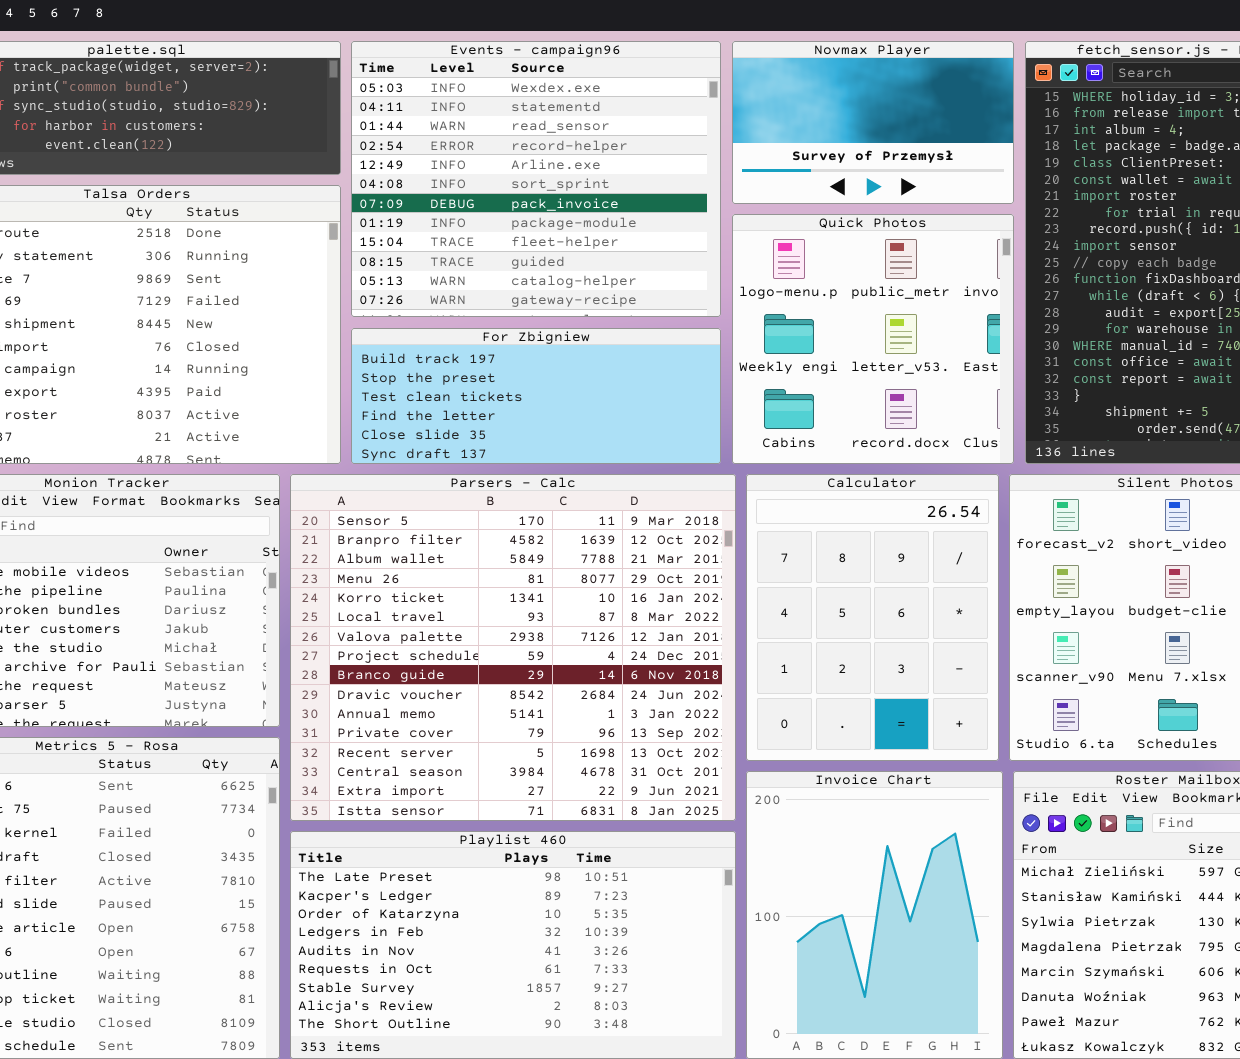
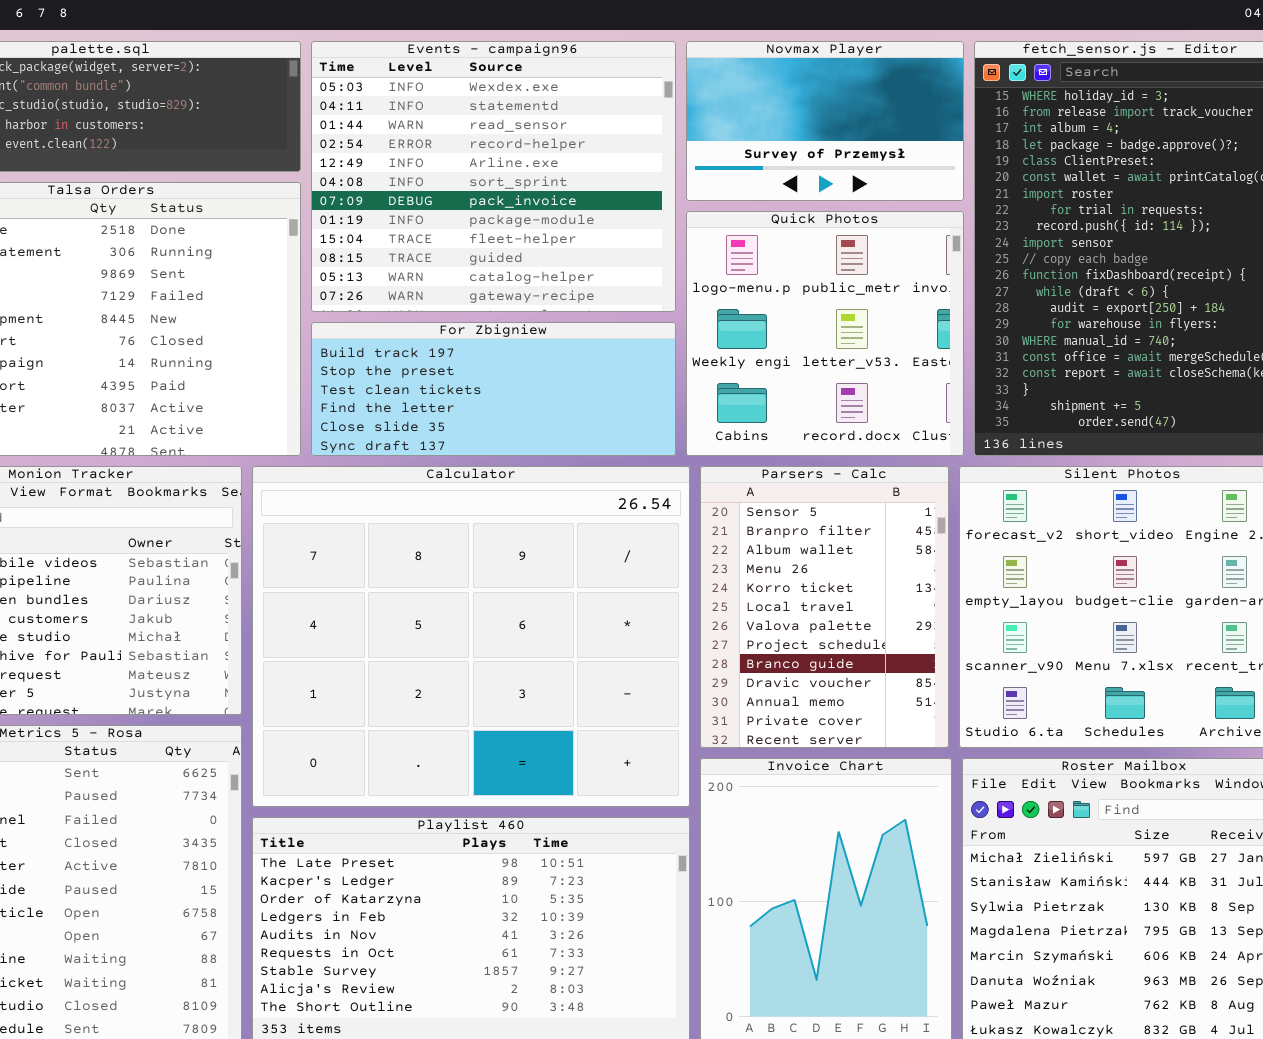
Parsers - Calc: [290,474,736,821] -> [700,466,949,748], moved, resized
Calculator: [746,474,999,761] -> [252,466,690,807], moved, resized

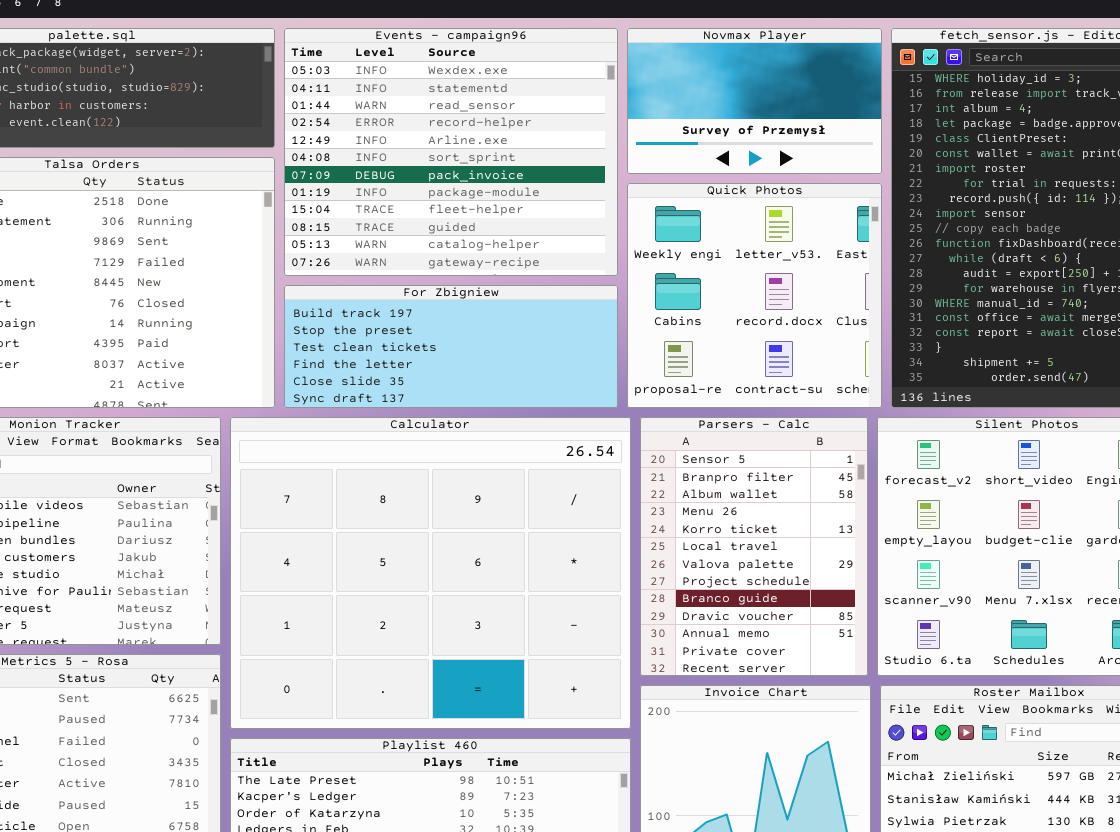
Quick Photos: [686,211,964,456] -> [627,183,882,408], scrolled down 1 row

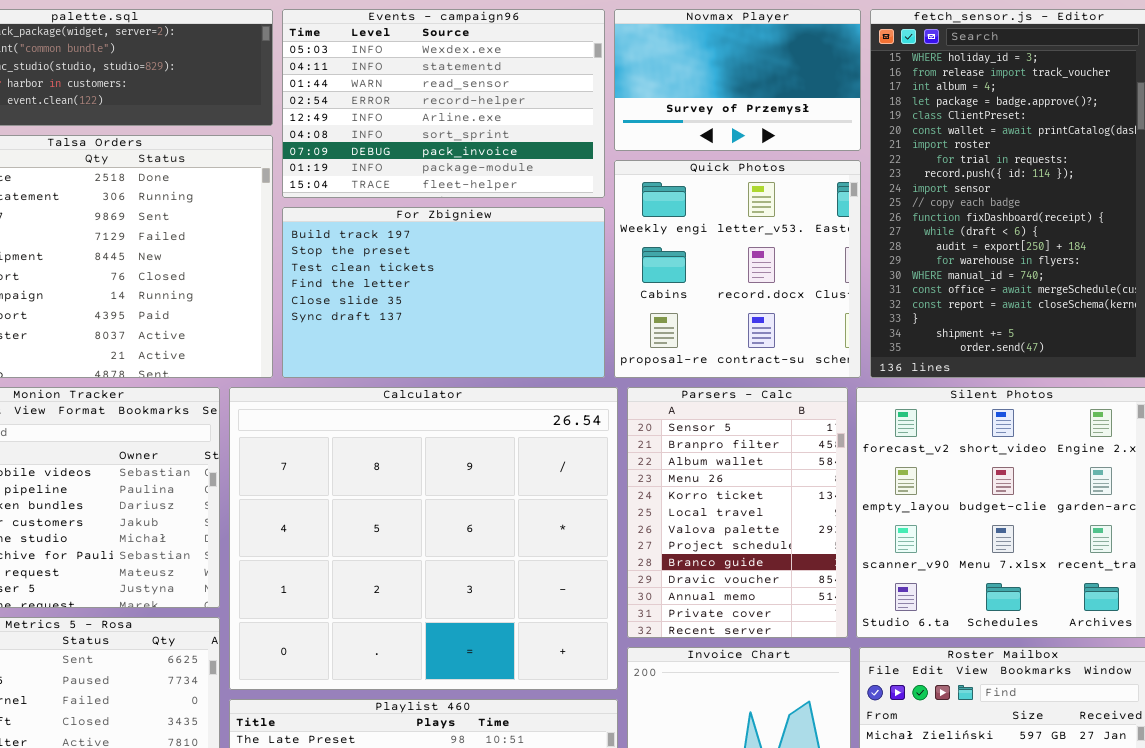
Events - campaign96: [284,28,618,276] -> [282,9,605,198], resized
For Zbigniew: [284,285,618,408] -> [282,207,605,378], resized

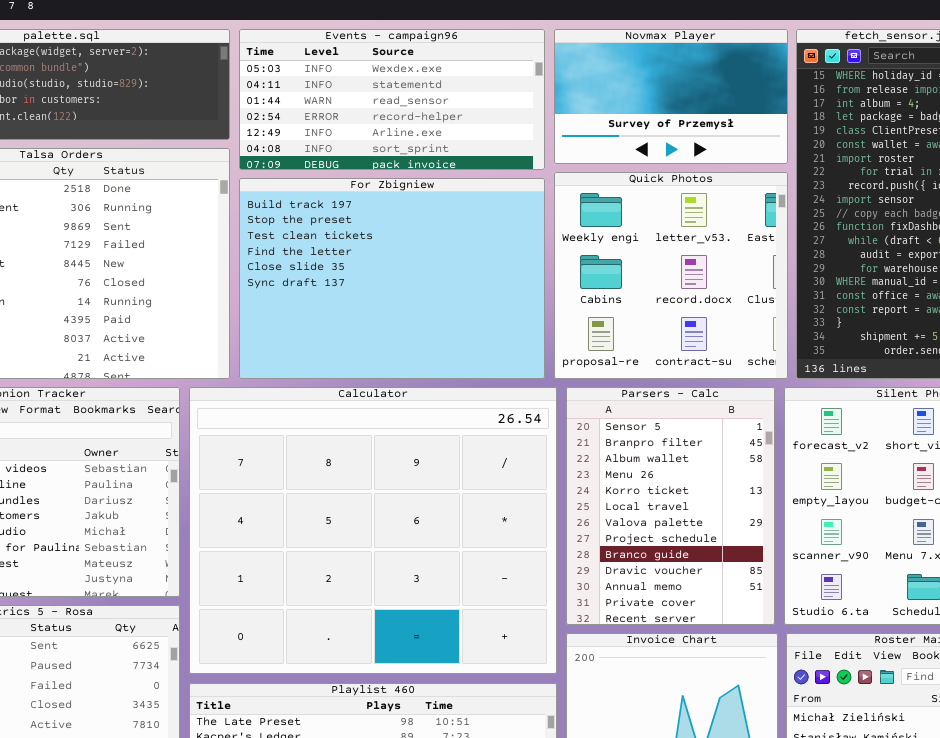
Events - campaign96: [282,9,605,198] -> [239,29,545,170], resized
For Zbigniew: [282,207,605,378] -> [239,178,545,379], resized

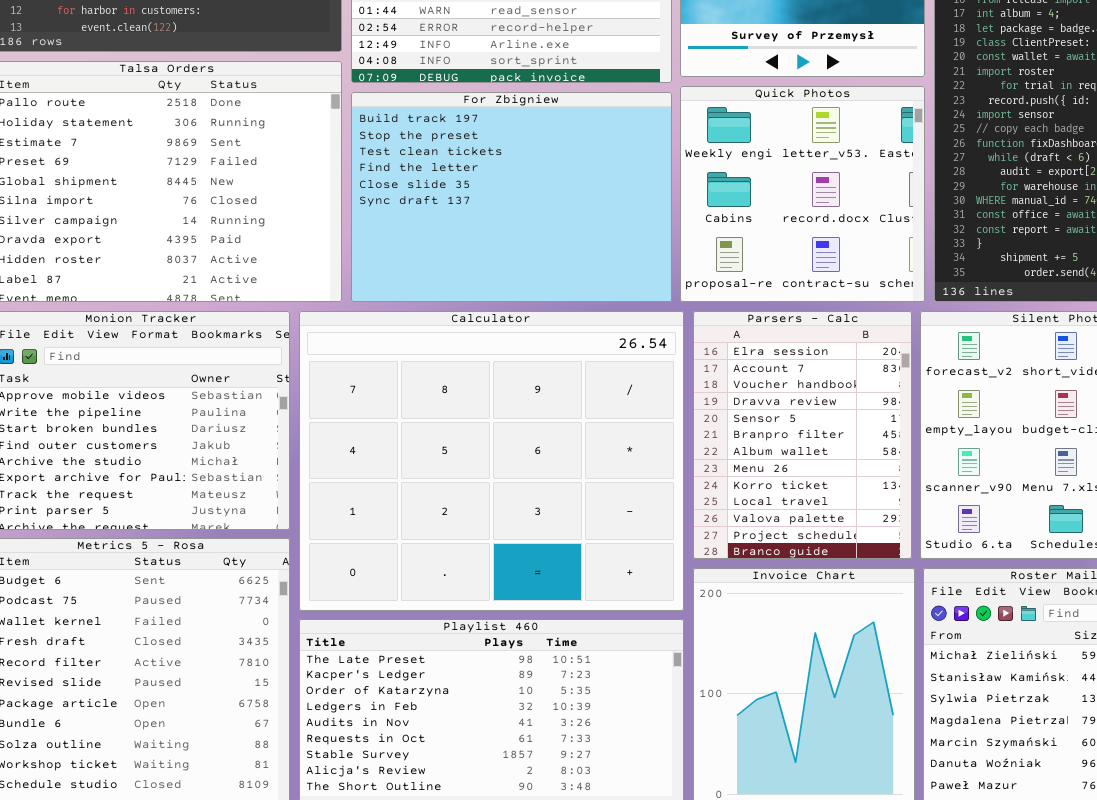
Parsers - Calc: [566,387,775,625] -> [693,311,912,559], scrolled up 4 rows

